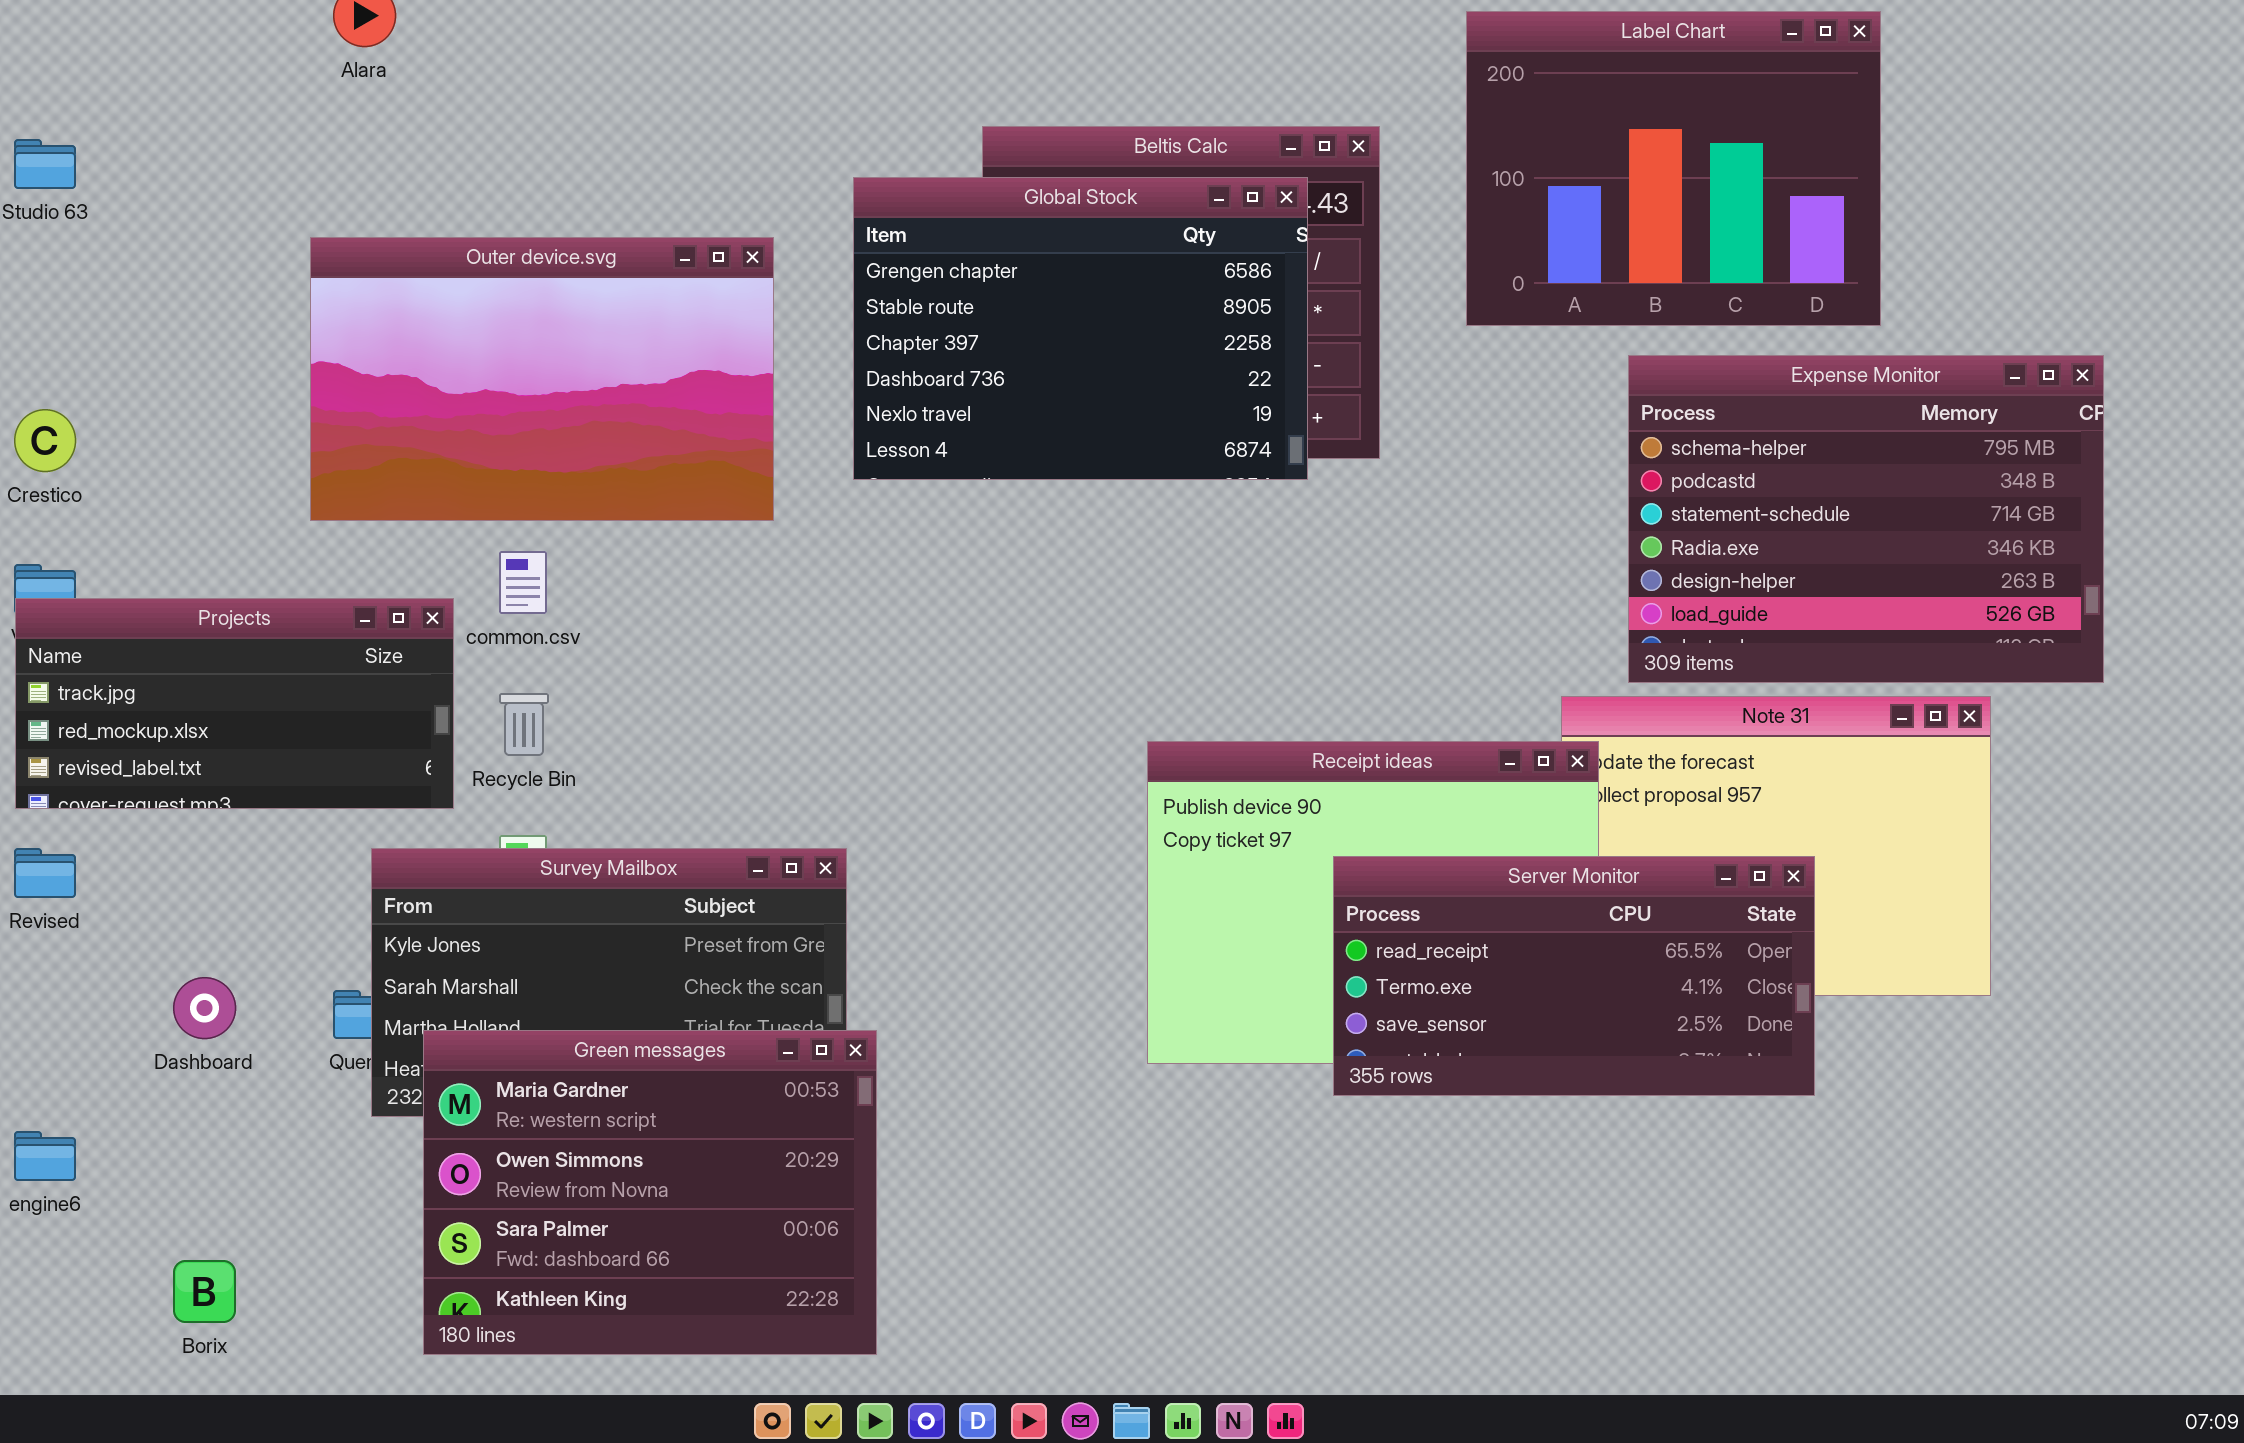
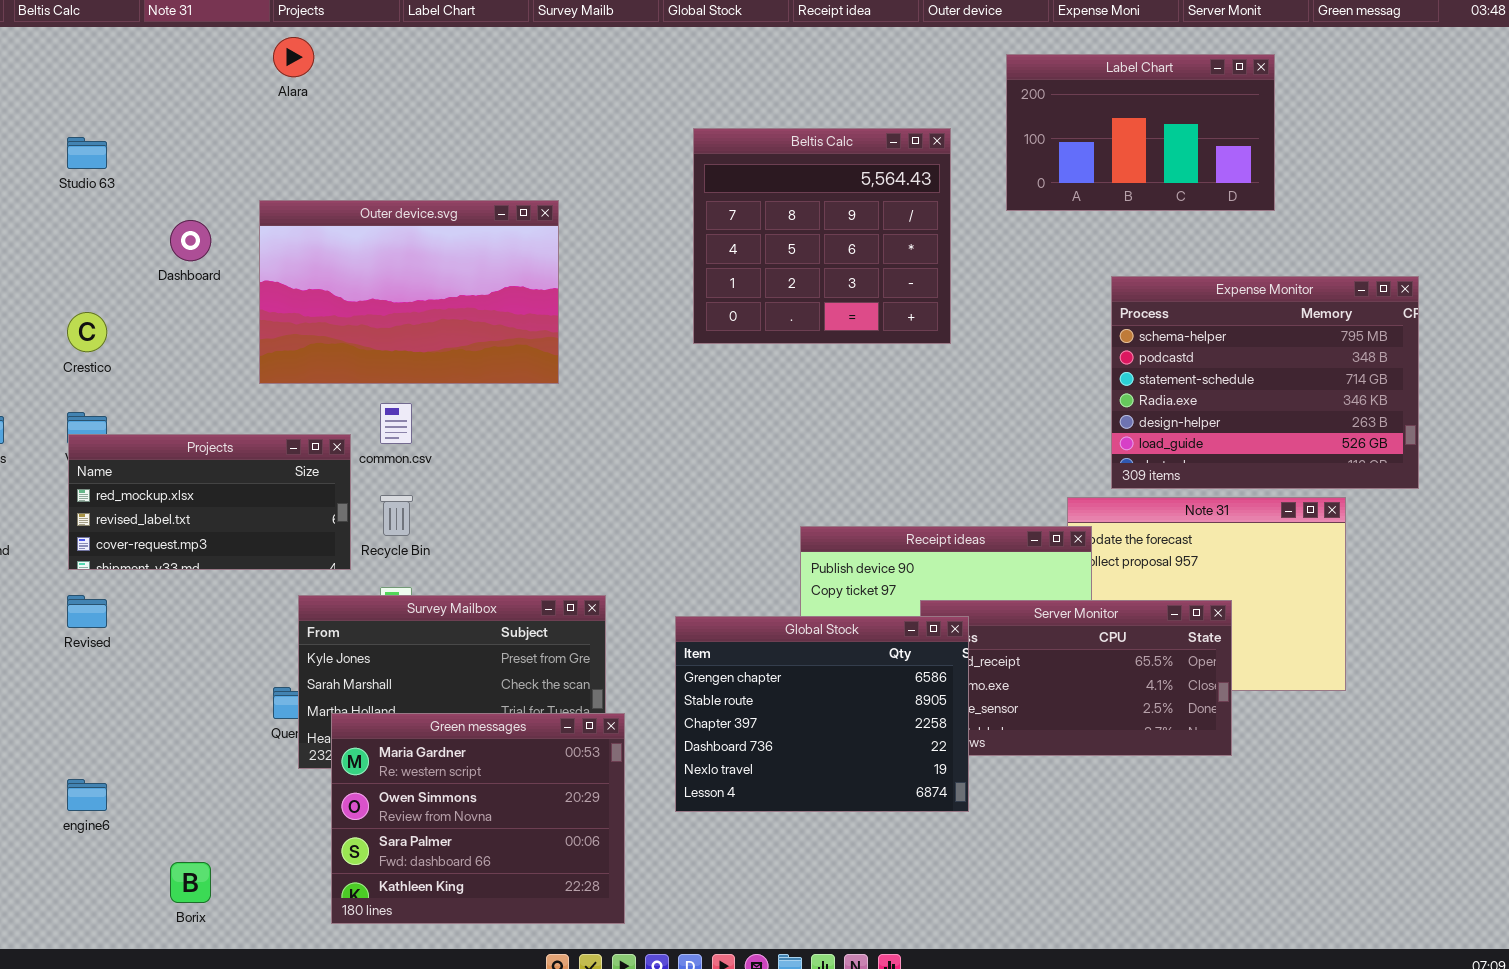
Label Chart: [1466,11,1881,326] -> [1006,54,1275,211], resized
Global Stock: [853,177,1308,480] -> [675,616,969,812], moved
Projects: [15,598,454,809] -> [68,434,351,570], scrolled down 1 row
Dashboard: [173,977,236,1039] -> [170,220,211,261], moved

